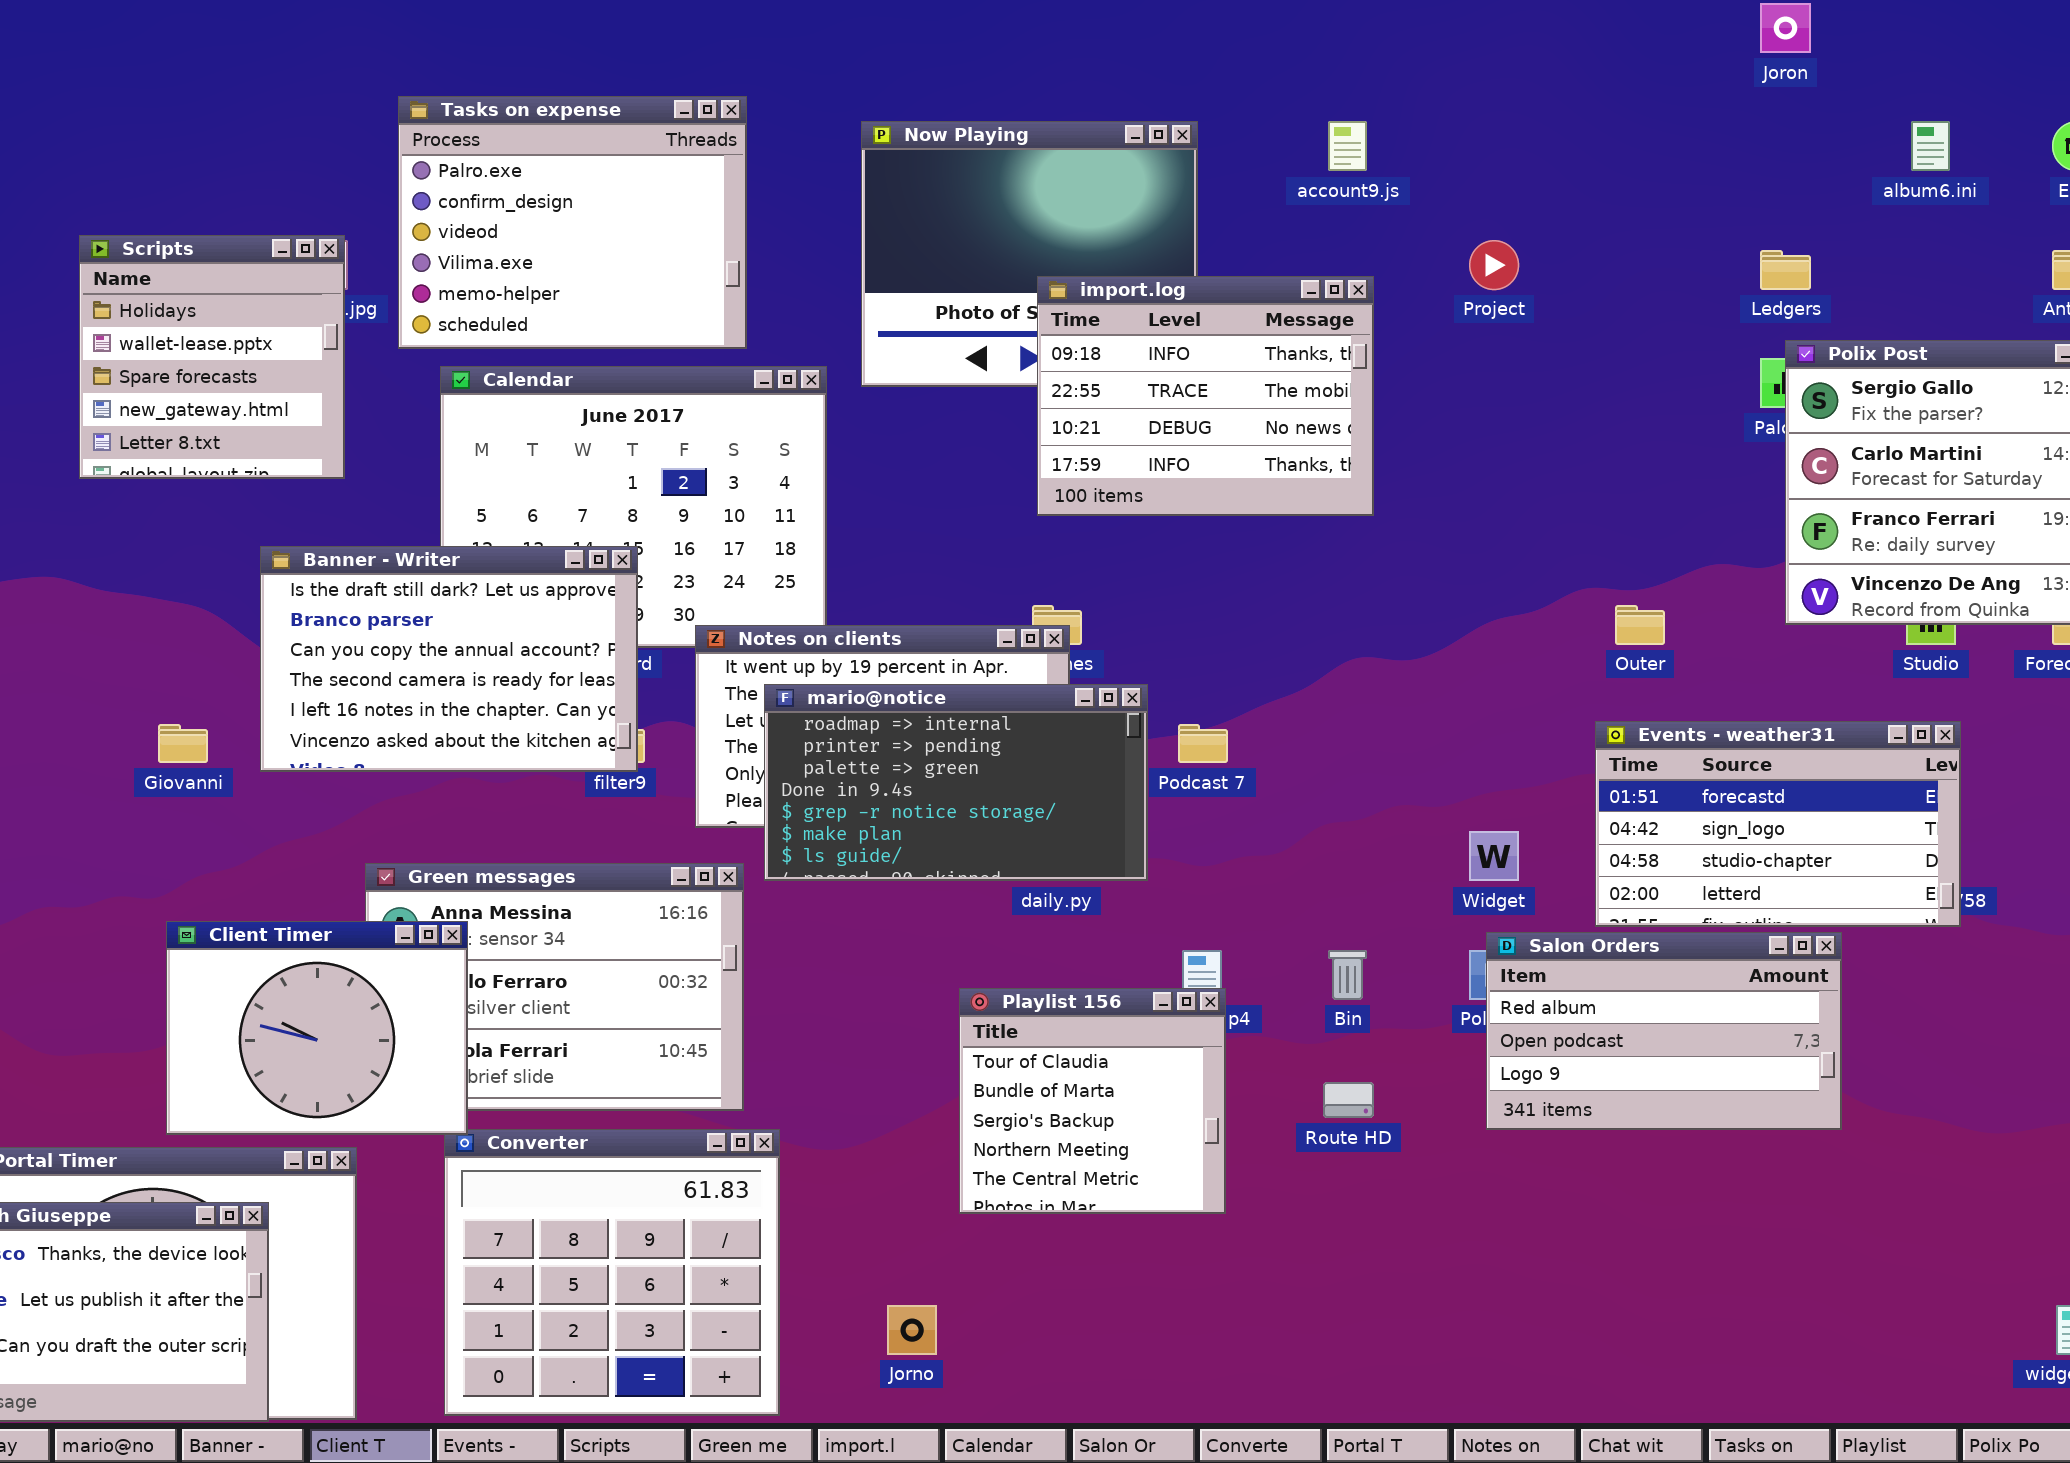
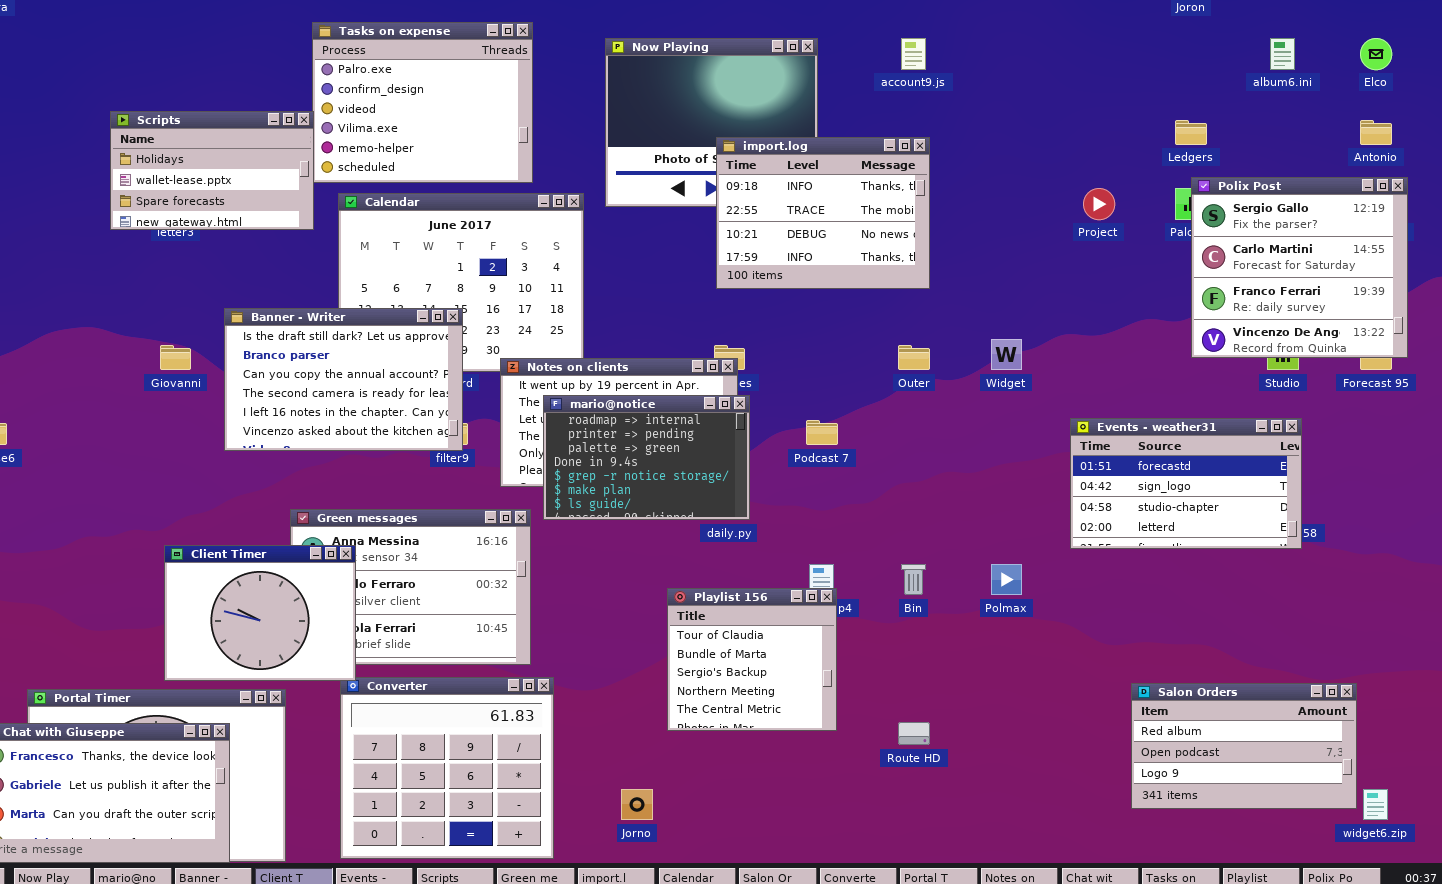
Scripts: [79,235,345,479] -> [110,111,314,230], resized
Project: [1469,240,1519,290] -> [1083,188,1115,220], moved
Outer: [1615,605,1665,645] -> [898,345,930,370], moved
mario@notice: [764,684,1148,881] -> [543,395,750,520], resized
Giovanni: [158,724,208,763] -> [160,345,191,370], moved
Widget: [1469,831,1519,881] -> [991,339,1022,370], moved
Salon Orders: [1486,932,1842,1130] -> [1131,683,1357,809], moved
Route HD: [1323,1082,1374,1118] -> [898,722,930,745], moved

